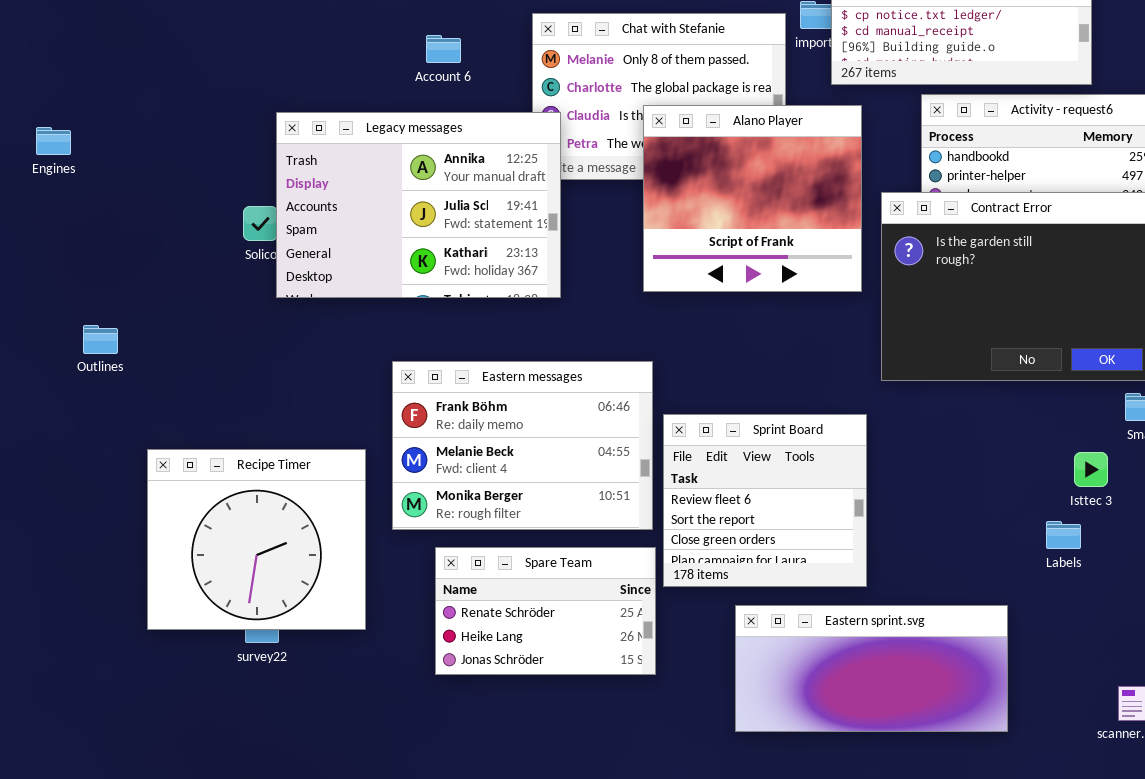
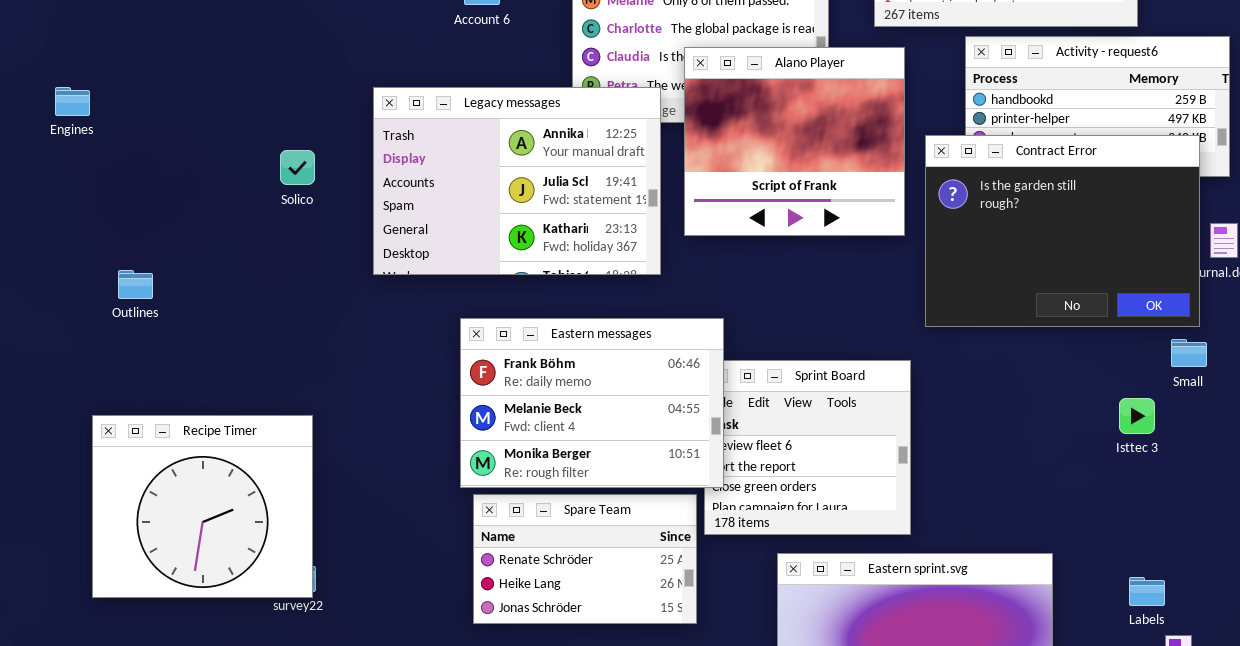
Legacy messages: [276,112,561,298] -> [373,87,661,275], moved
Engines: [36,127,71,155] -> [55,87,90,116], moved
Eastern messages: [392,361,653,530] -> [460,318,724,488], moved
Recipe Timer: [147,449,366,630] -> [92,415,313,598], moved
Labels: [1046,521,1081,549] -> [1129,577,1165,606], moved

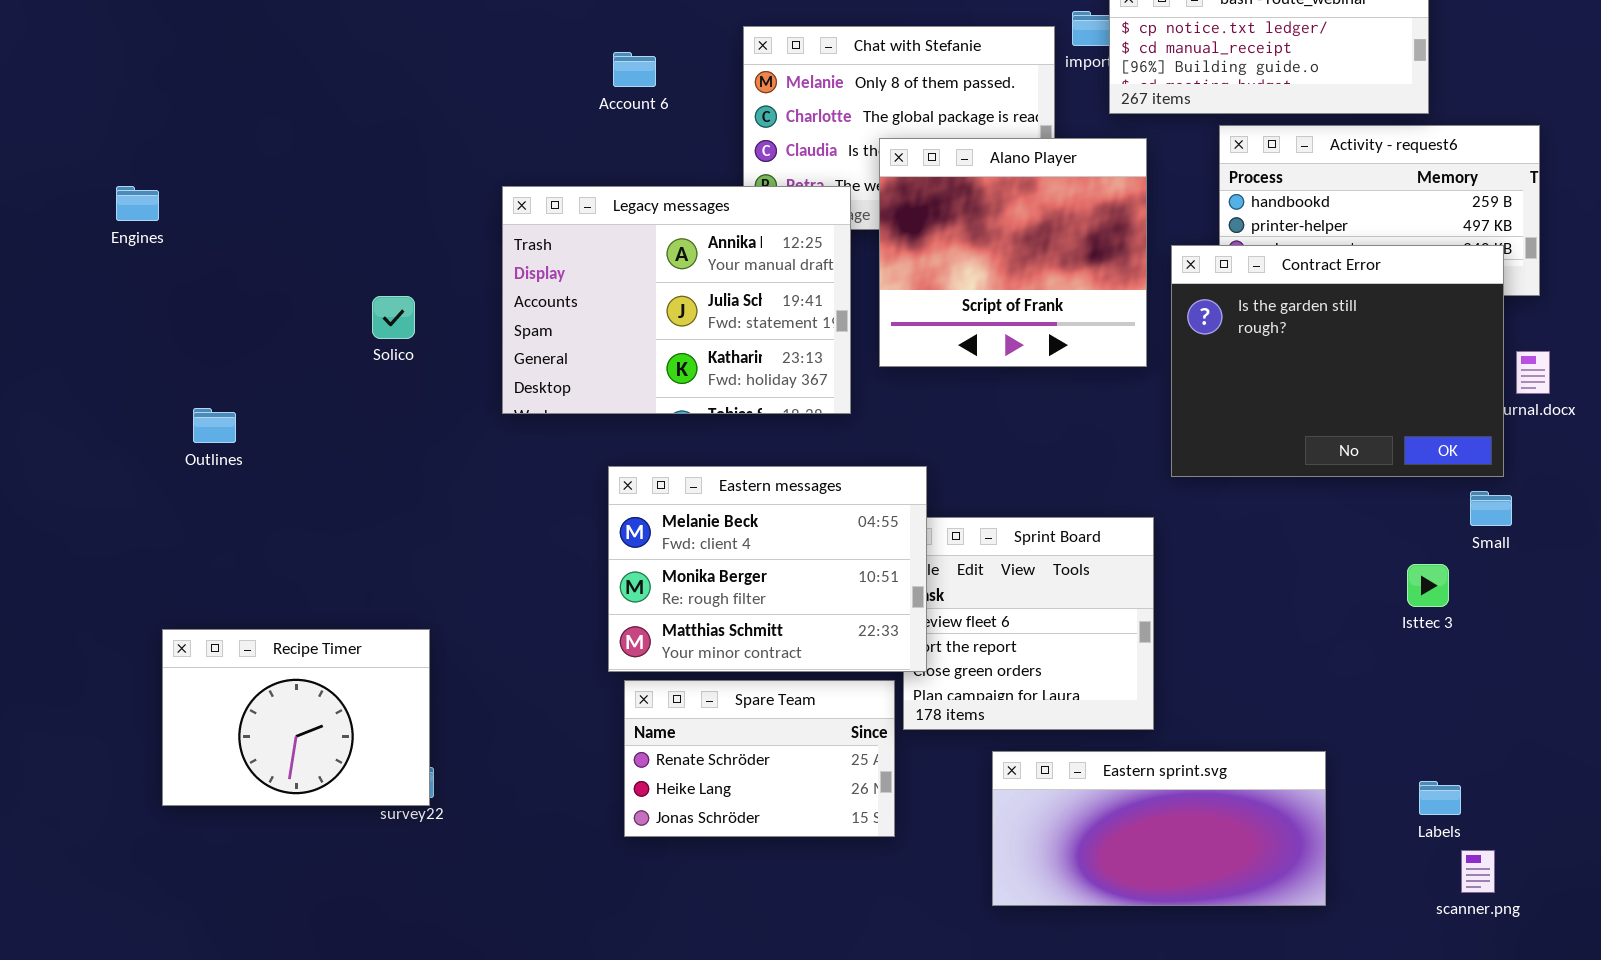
Solico: [280,150,315,185] -> [372,296,415,339], moved
Eastern messages: [460,318,724,488] -> [608,466,927,672], scrolled down 1 row
Recipe Timer: [92,415,313,598] -> [162,629,430,806], resized

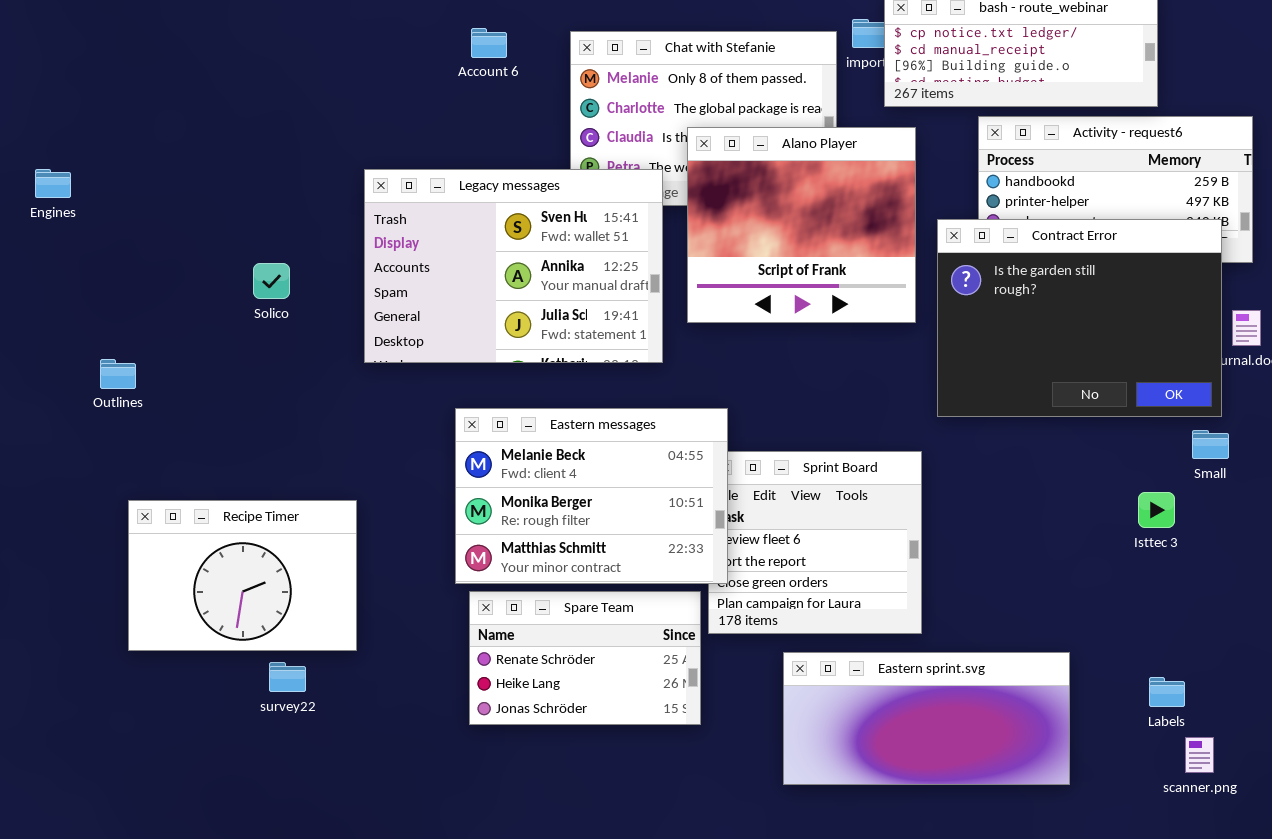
Account 6: [613,52,656,87] -> [471,28,507,58], moved
Legacy messages: [502,186,851,414] -> [364,169,663,363], scrolled up 1 row
Recipe Timer: [162,629,430,806] -> [128,500,357,651], moved

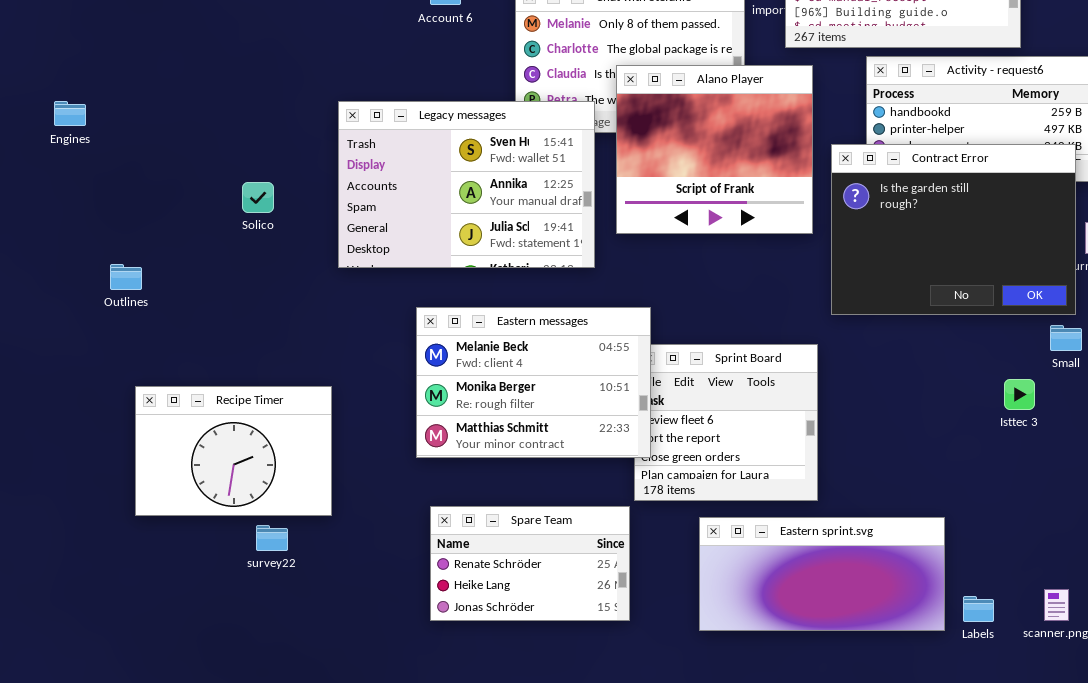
Spare Team: [469,591,701,725] -> [430,506,630,621], moved
Labels: [1149,677,1185,707] -> [963,596,994,622], moved

